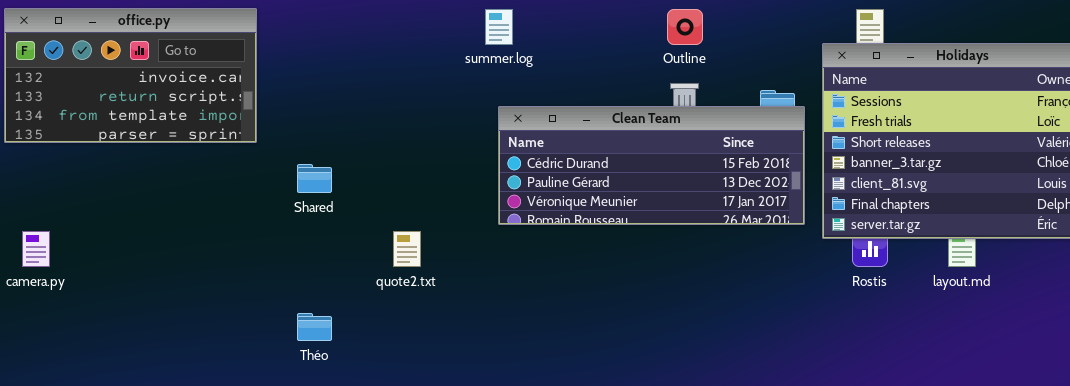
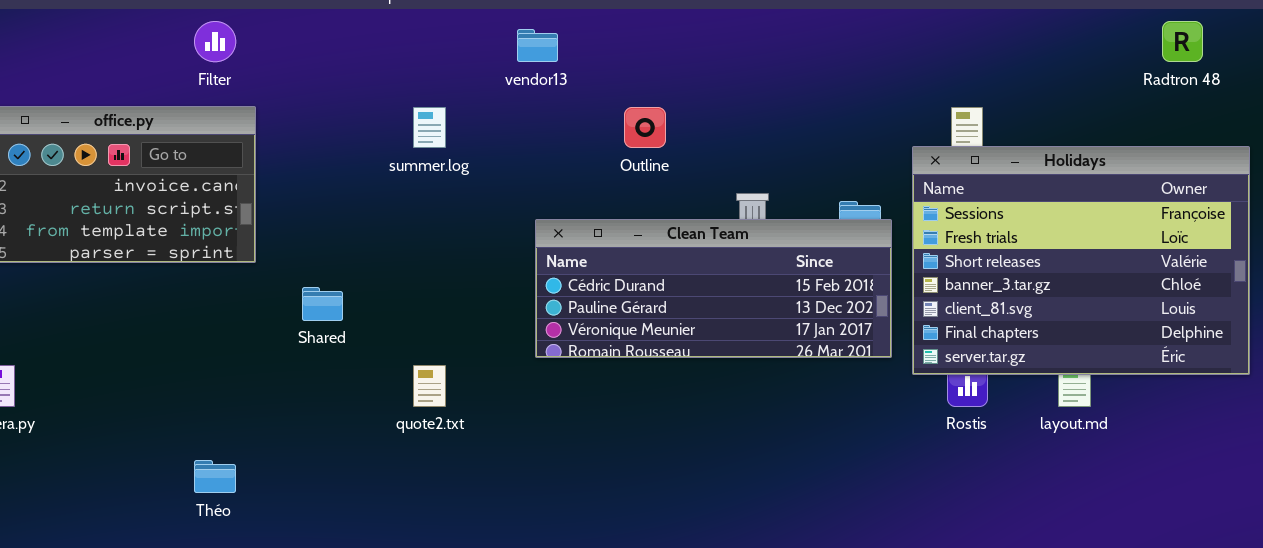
summer.log: [485,9,513,45] -> [413,107,446,148], moved
Outline: [667,9,703,45] -> [624,107,666,148], moved
Théo: [297,313,332,341] -> [194,460,236,493], moved

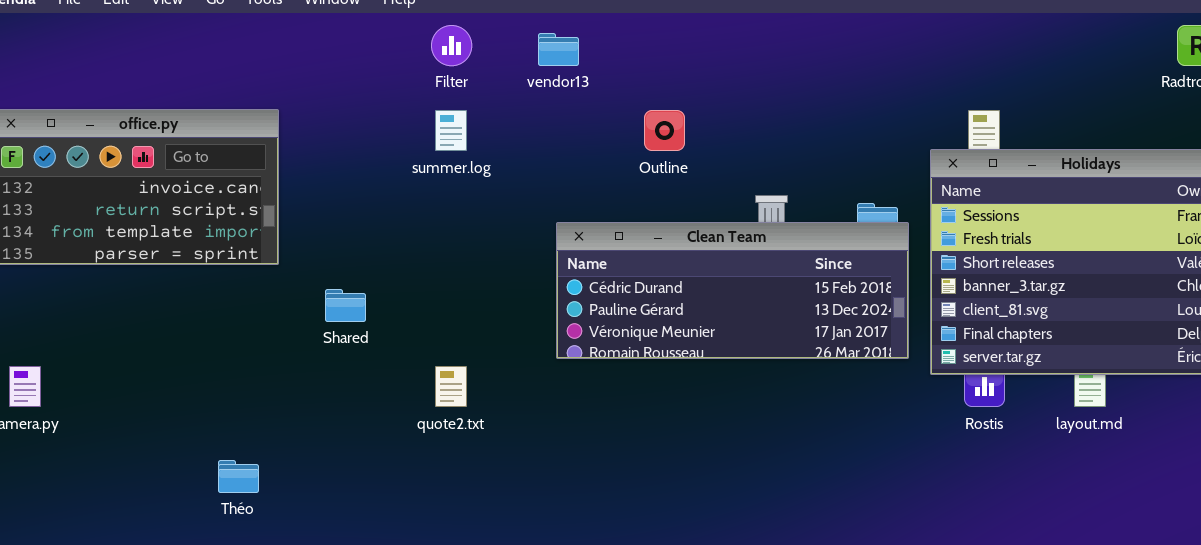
Filter: [194,21,236,62] -> [431,25,472,66], moved

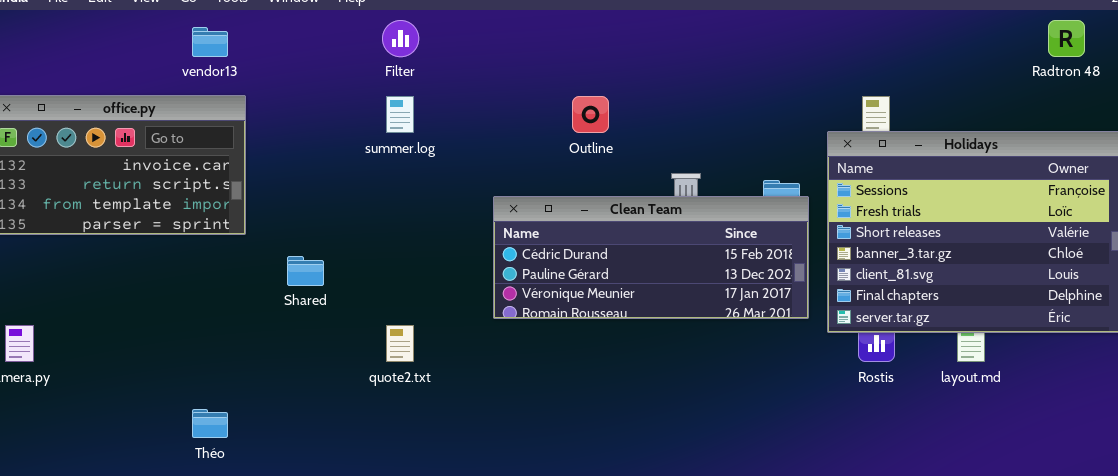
vendor13: [538,33,579,66] -> [192,27,228,57], moved

